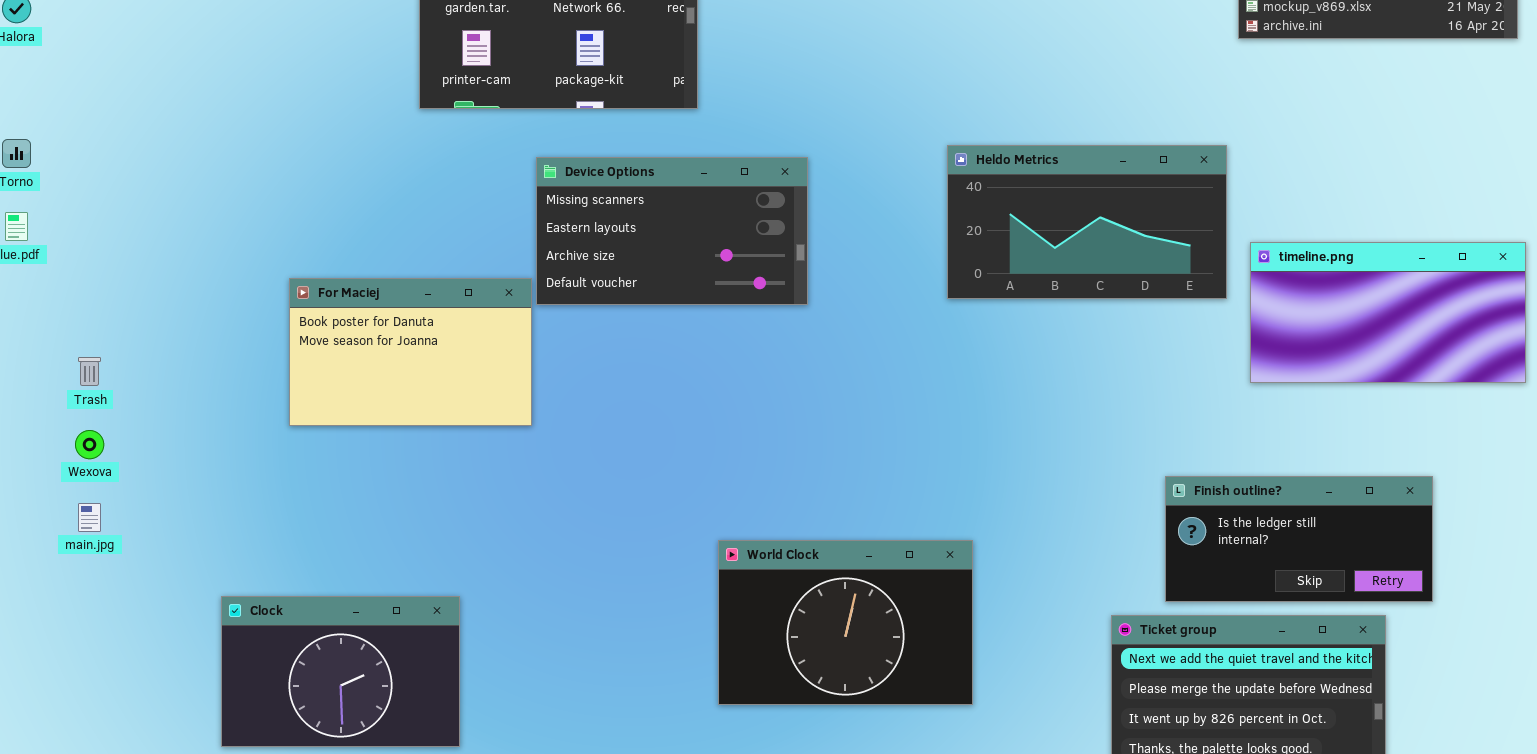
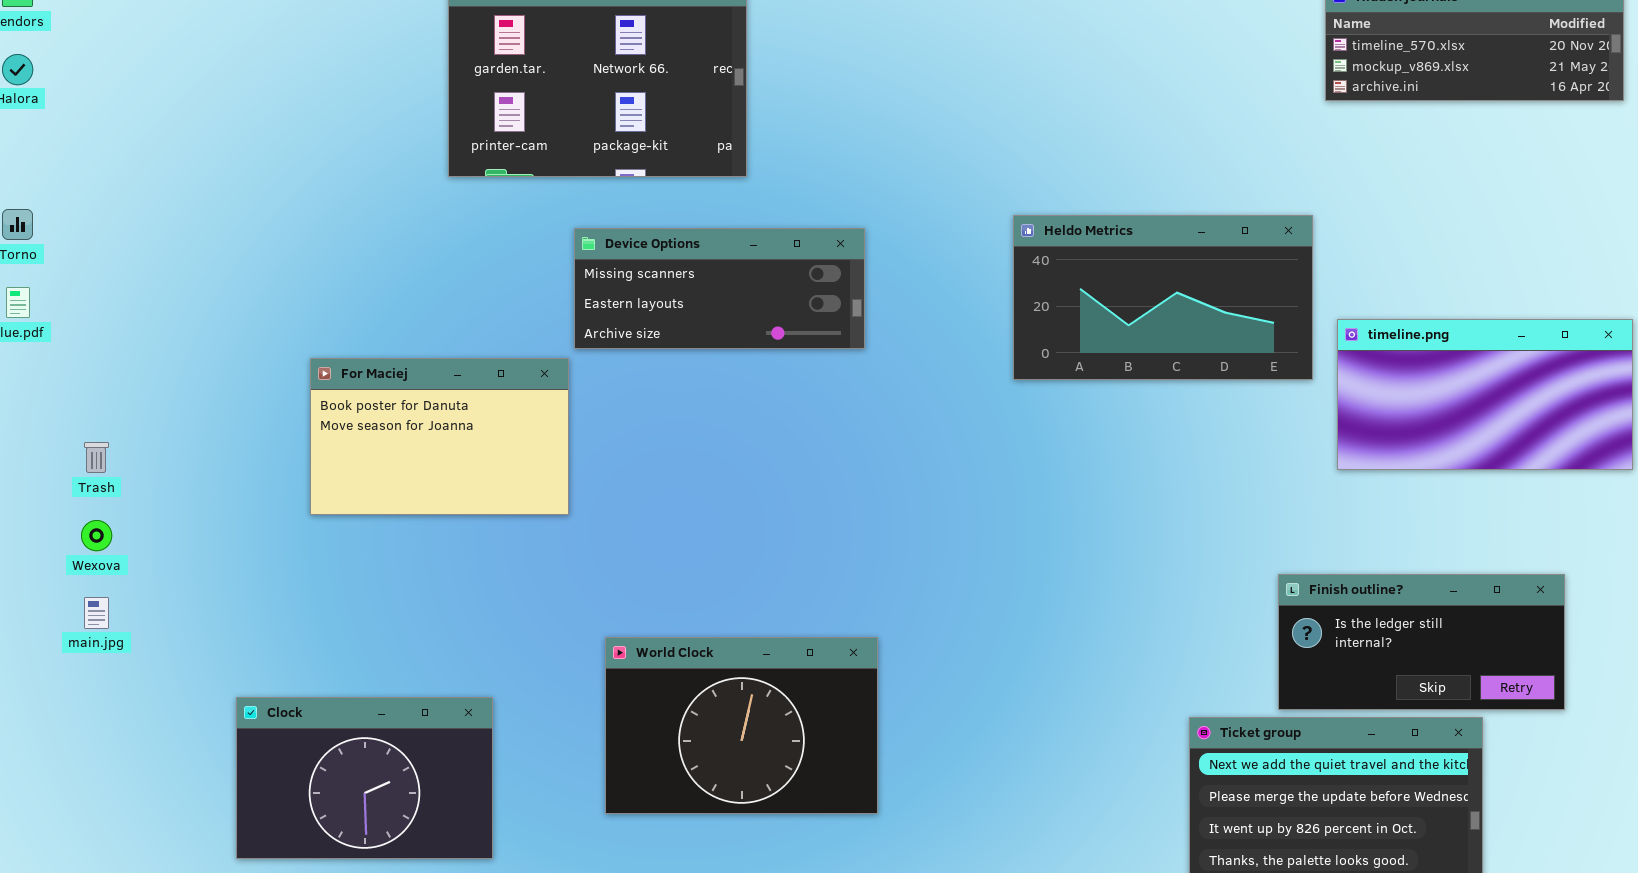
Device Options: [536,157,808,305] -> [574,228,865,349], resized
Finish outline?: [1165,476,1433,602] -> [1278,574,1565,710], moved
World Clock: [718,540,973,705] -> [605,637,878,814], moved

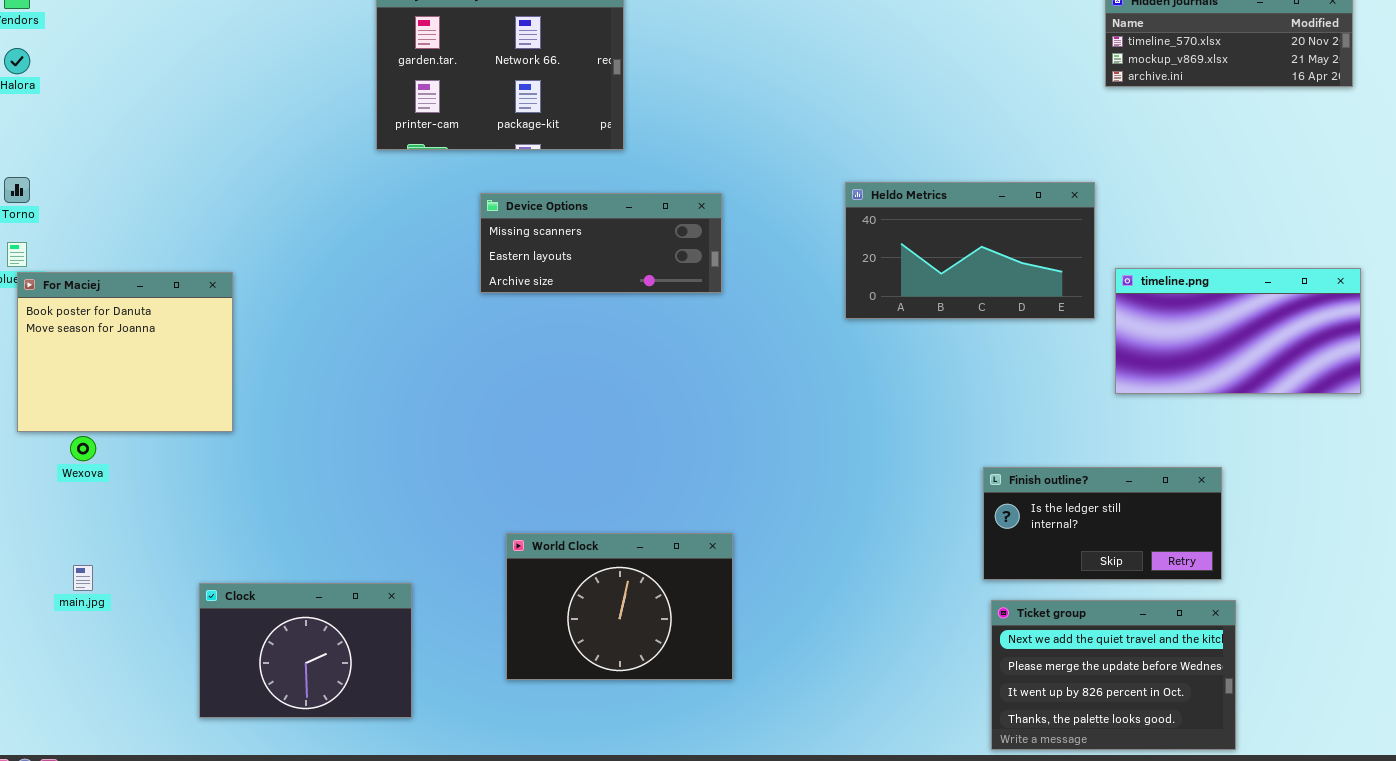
For Maciej: [310,358,569,515] -> [17,272,233,432], moved, resized
Finish outline?: [1278,574,1565,710] -> [983,467,1222,580], moved
main.jpg: [84,597,109,629] -> [73,565,93,591], moved

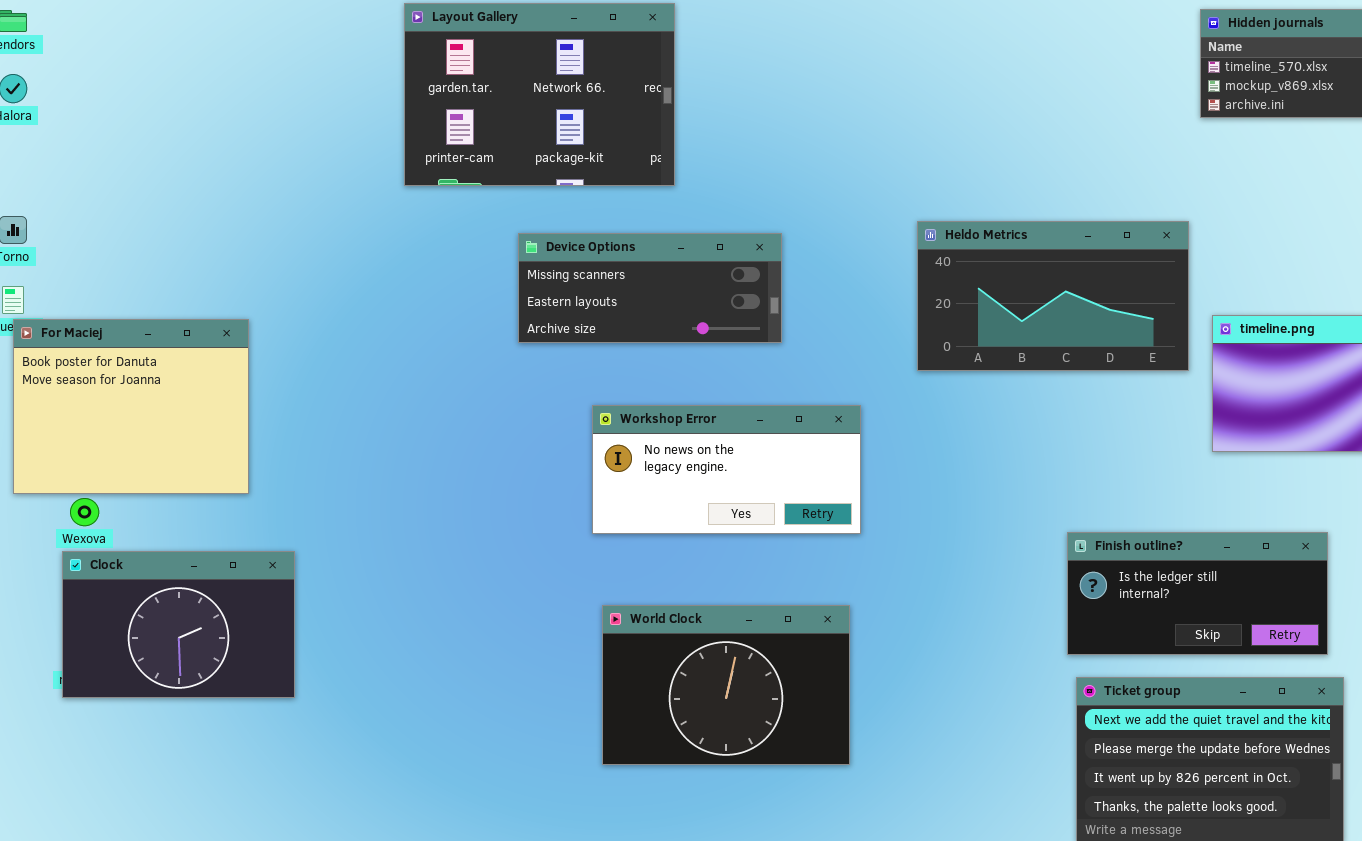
Workshop Error: none -> [592,405,861,534], opened
World Clock: [506,533,733,680] -> [602,605,850,765], moved
Clock: [199,583,412,718] -> [62,551,295,698], moved

